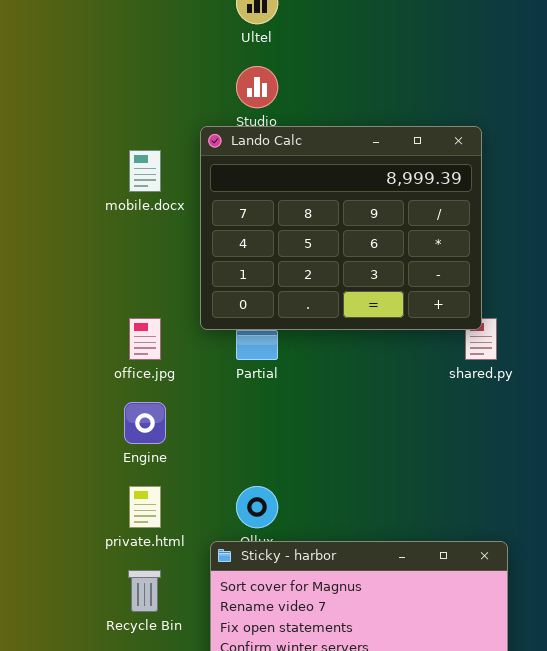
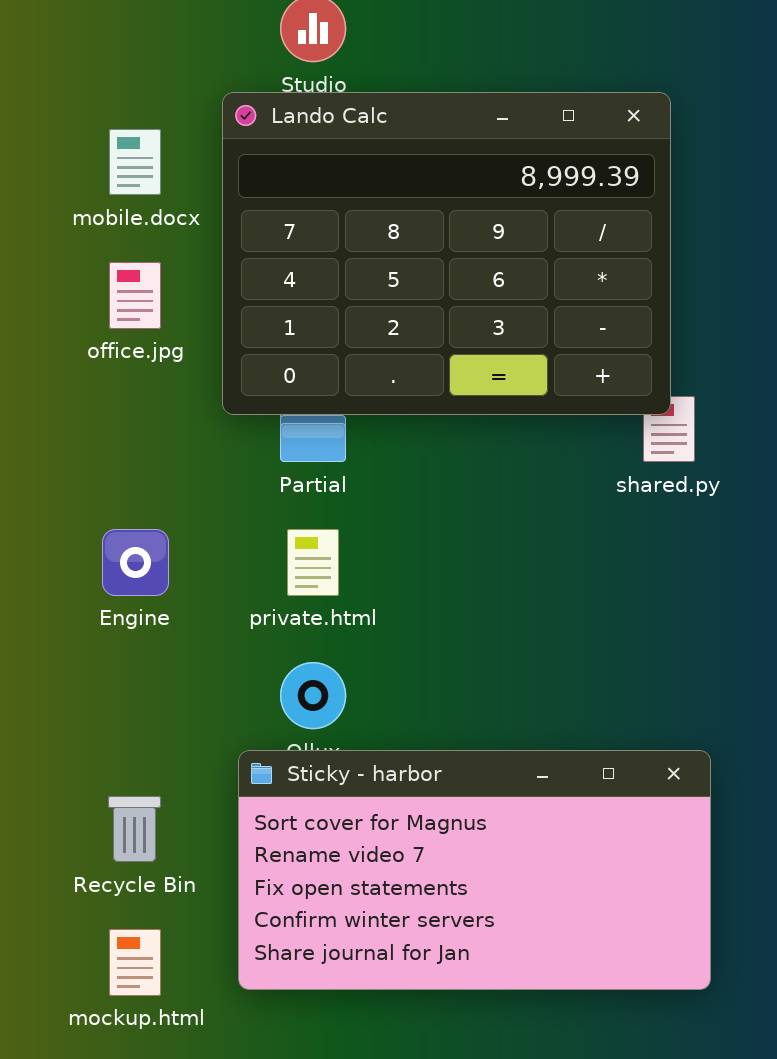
office.jpg: [129,318,161,360] -> [109,262,161,329], moved
private.html: [129,486,161,528] -> [287,529,339,596], moved

